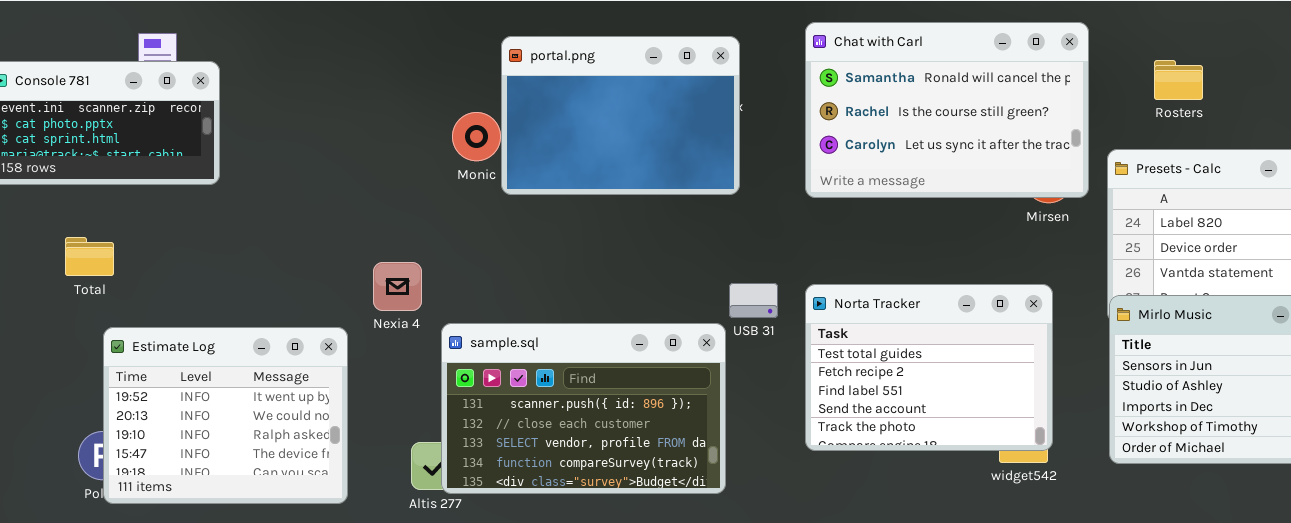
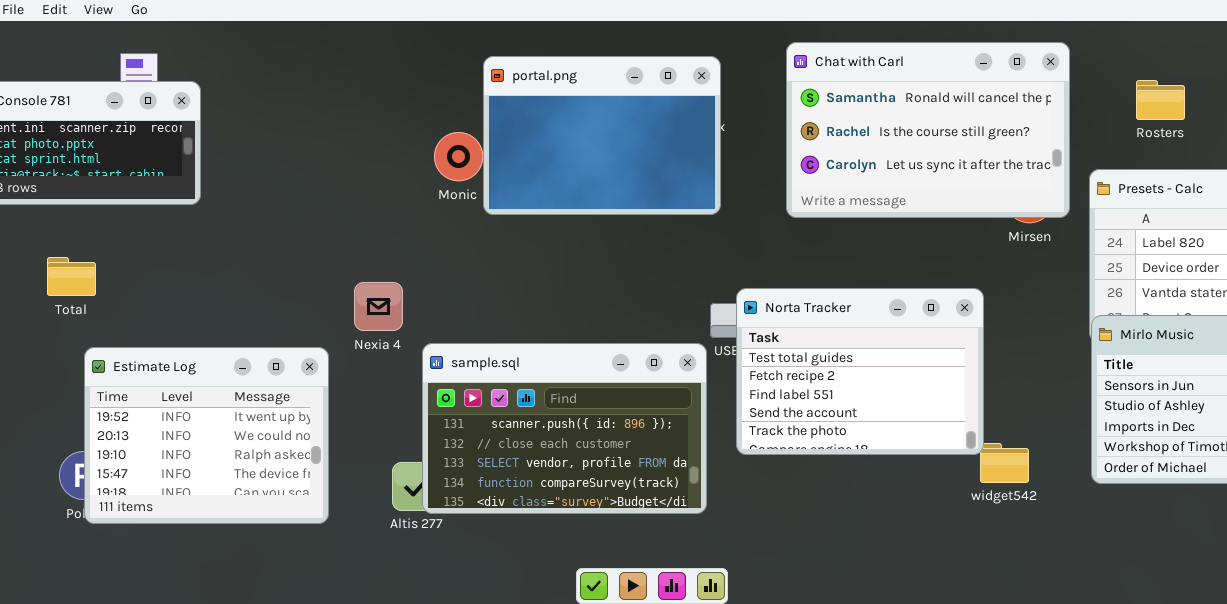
Norta Tracker: [805,284,1053,451] -> [736,288,984,455], moved

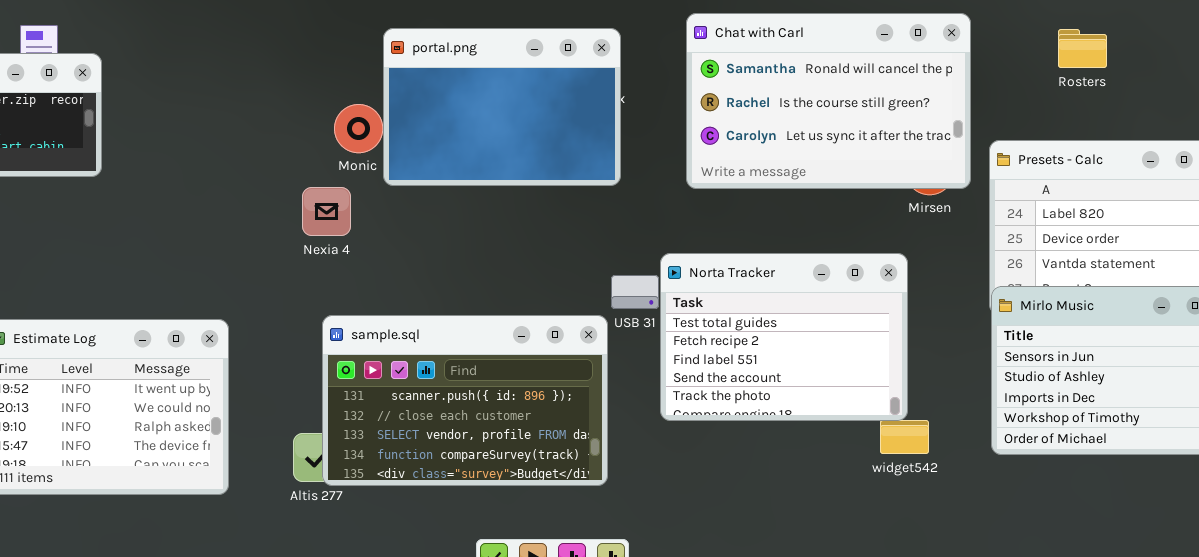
Rosters: [1136,80,1185,120] -> [1058,29,1107,68], moved
Nexia 4: [354,282,403,331] -> [302,187,351,236], moved
Norta Tracker: [736,288,984,455] -> [660,253,908,421], moved

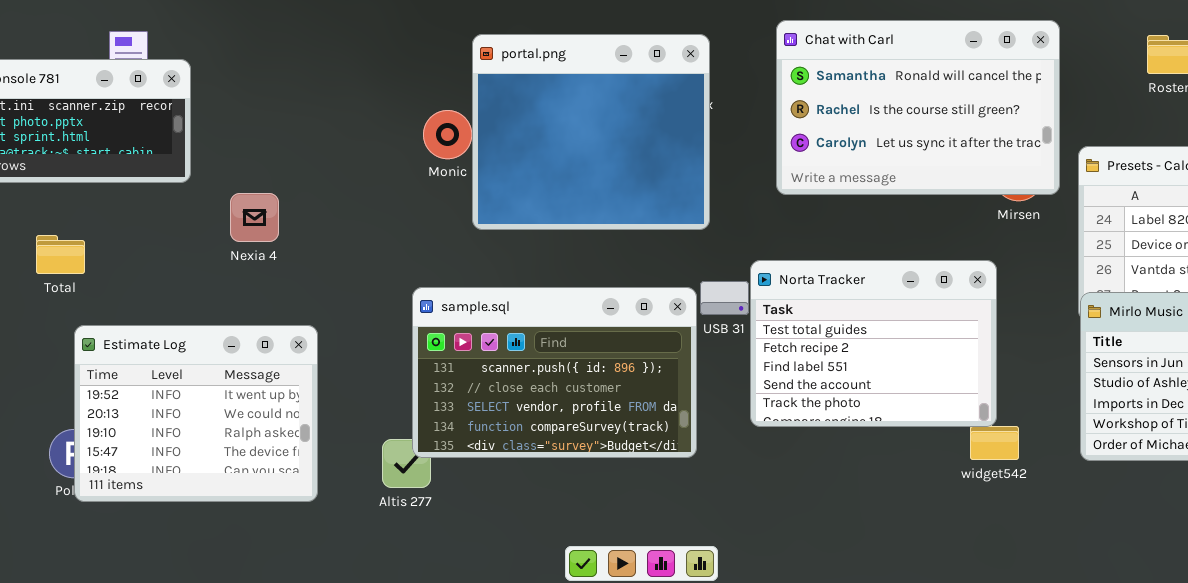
portal.png: [383,28,621,186] -> [472,34,710,230], resized
Nexia 4: [302,187,351,236] -> [230,193,279,242], moved
sample.sql: [322,315,608,486] -> [412,287,697,458], moved

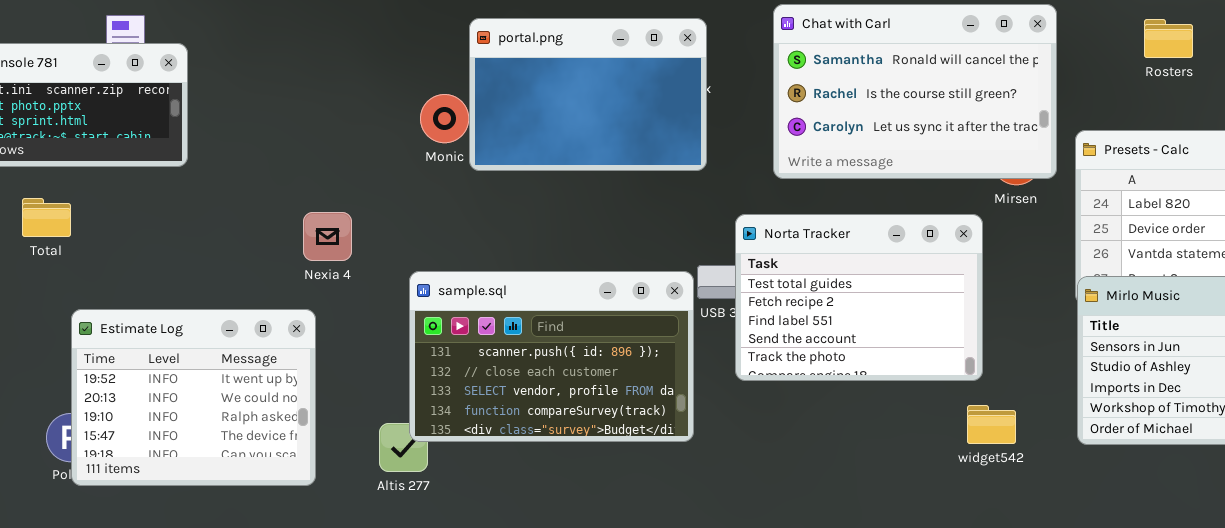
portal.png: [472,34,710,230] -> [469,18,707,171], resized
Nexia 4: [230,193,279,242] -> [303,212,352,261], moved
Total: [36,235,85,274] -> [22,198,71,237], moved
Norta Tracker: [750,260,997,427] -> [735,214,983,381], moved

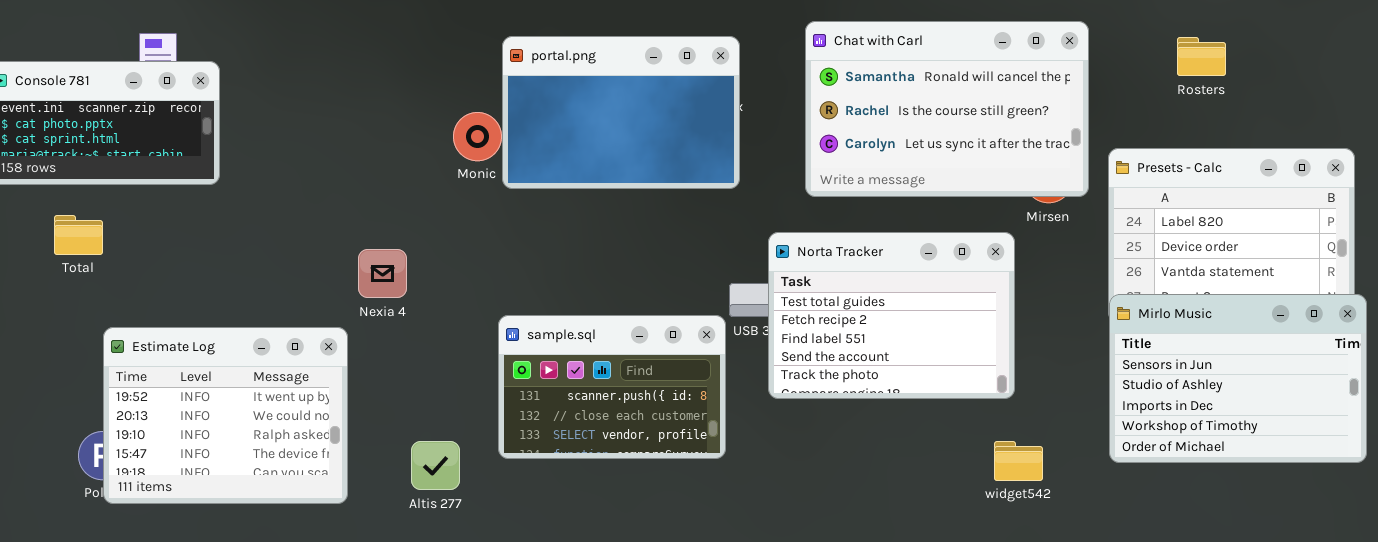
Nexia 4: [303,212,352,261] -> [358,249,407,298], moved
sample.sql: [409,271,694,442] -> [498,315,726,459], resized
widget542: [967,405,1016,444] -> [994,441,1043,481], moved

